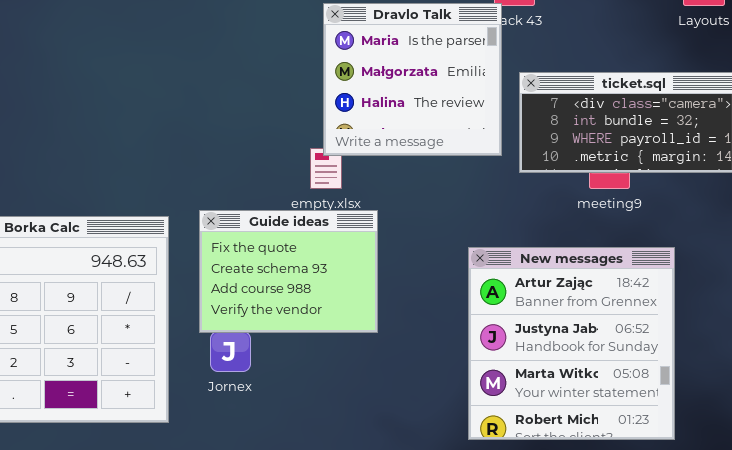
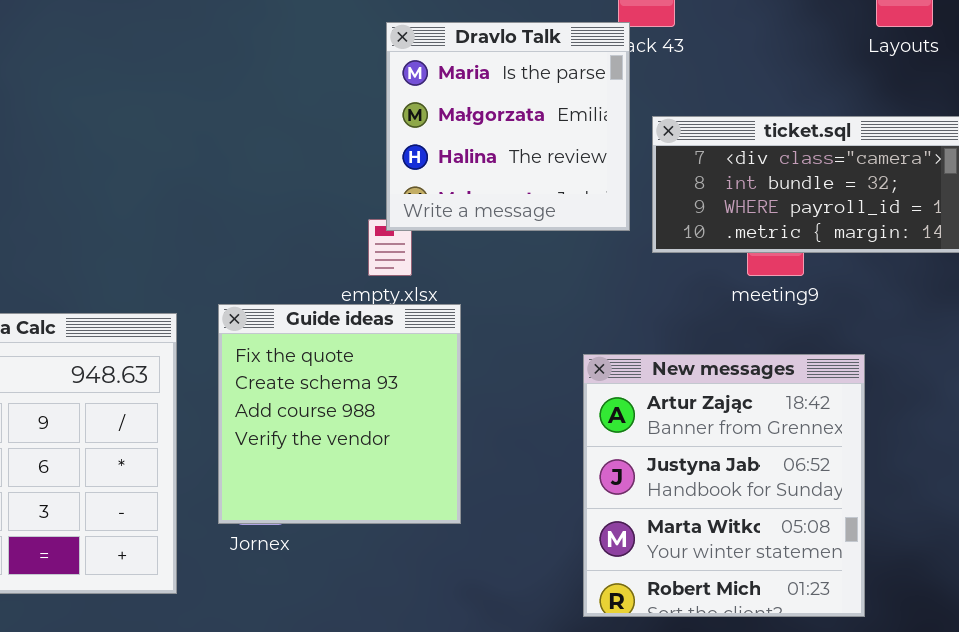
Guide ideas: [199,210,378,333] -> [218,304,461,524], resized

